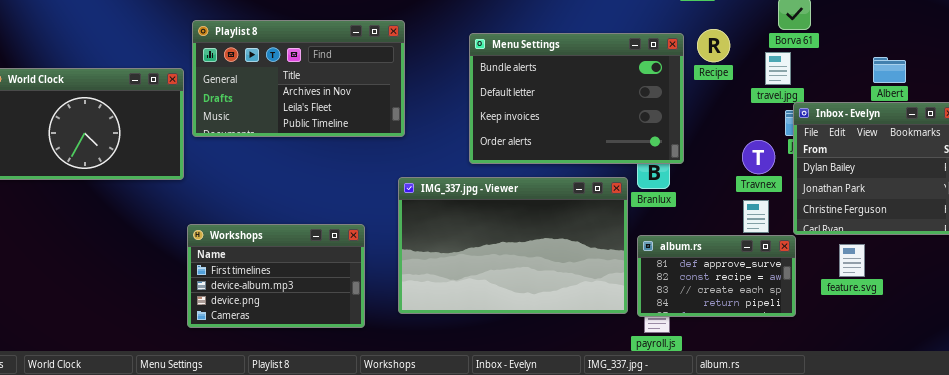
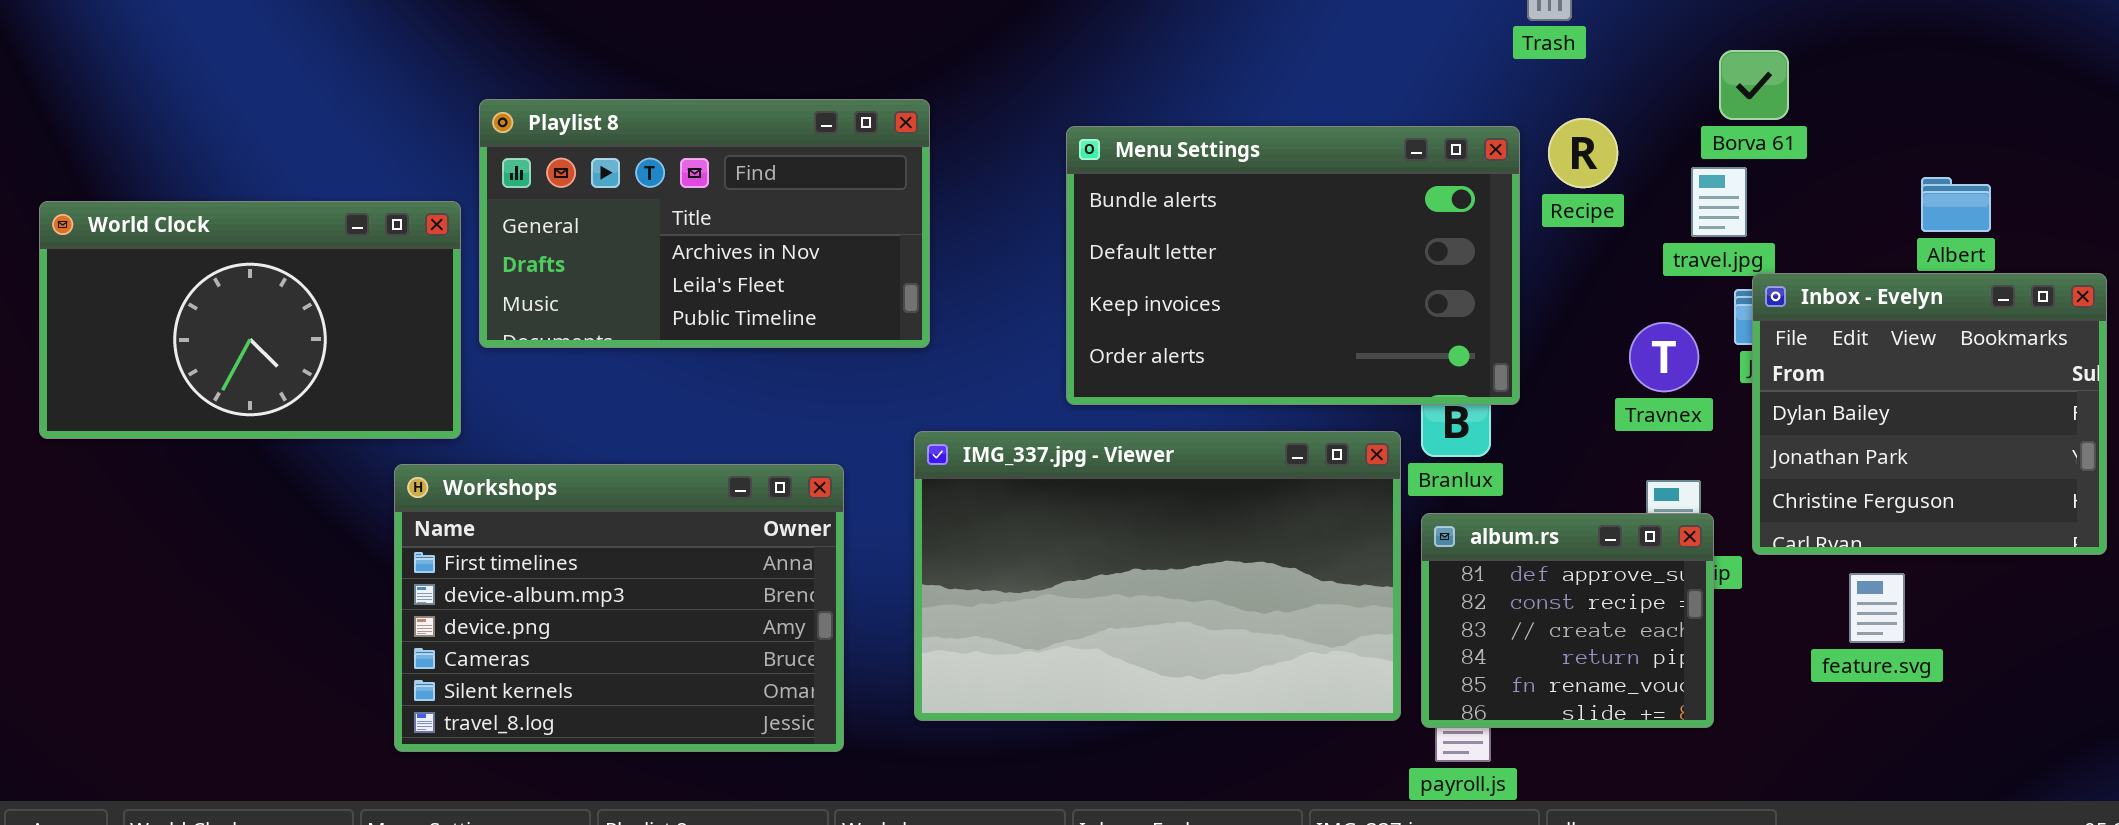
Travnex: [742,140,775,174] -> [1629,322,1699,392], moved
Workshops: [187,224,365,328] -> [394,464,844,752], resized
album.rs: [637,235,796,317] -> [1421,513,1714,728], resized

